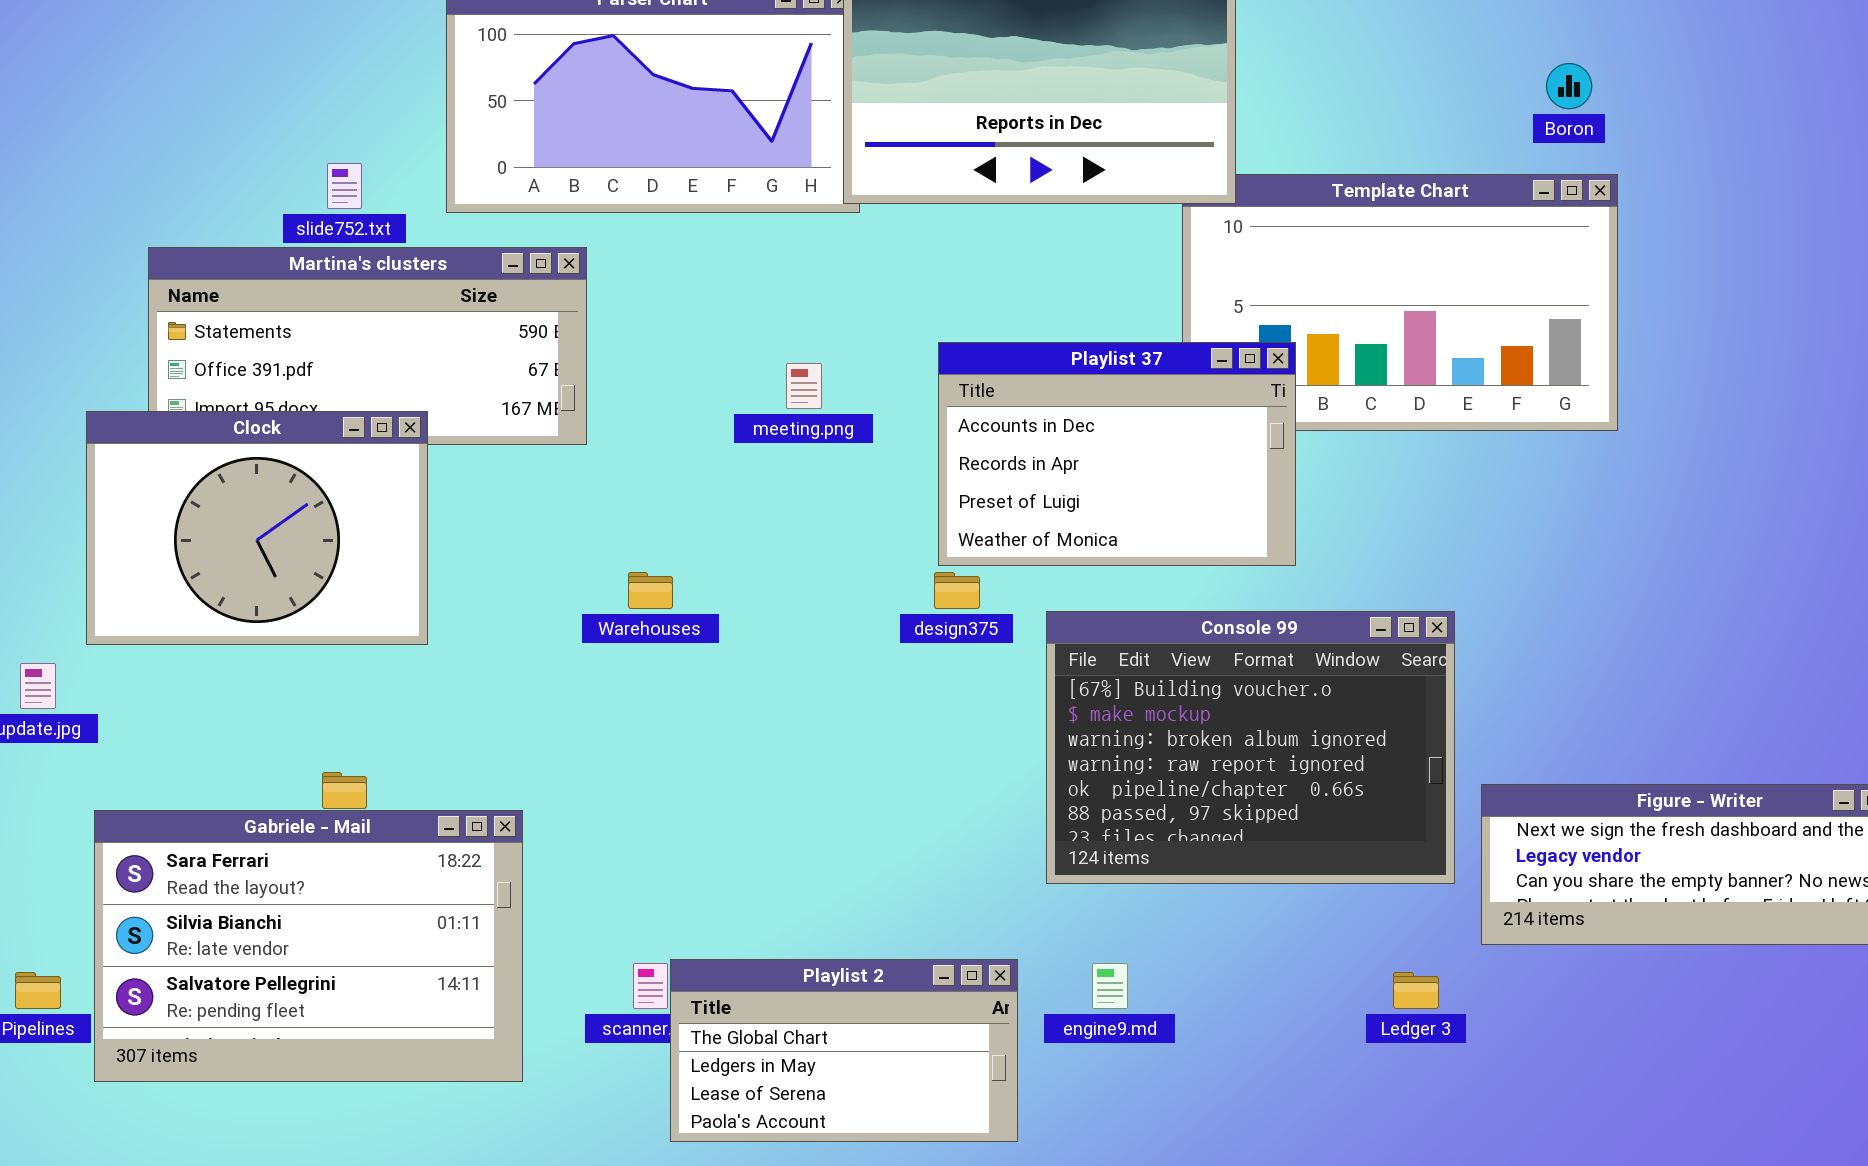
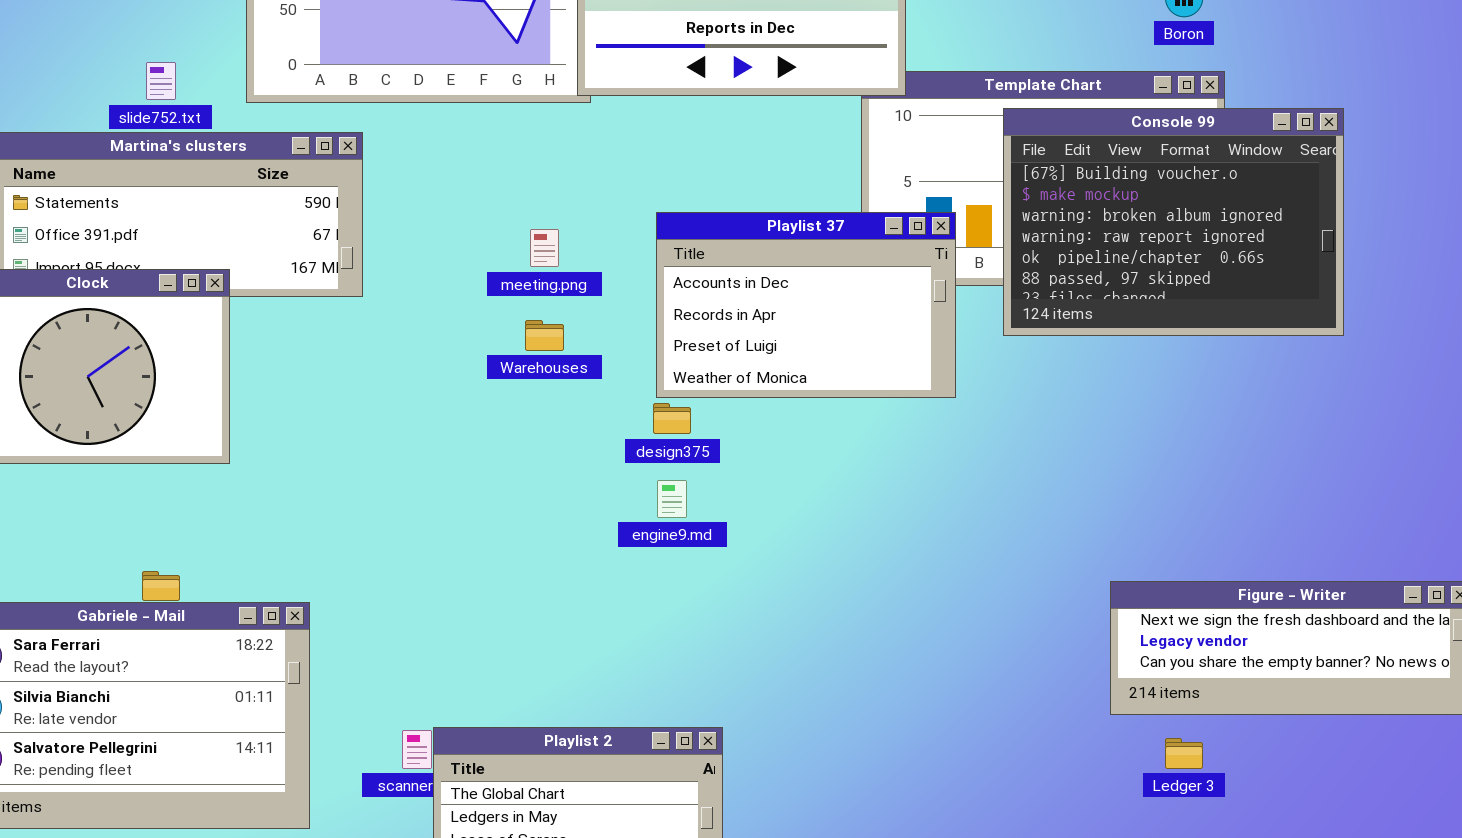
Warehouses: [628,572,673,609] -> [525,320,564,351], moved
Console 99: [1046,611,1455,884] -> [1003,108,1344,336], moved
engine9.md: [1092,963,1128,1009] -> [657,480,687,518], moved
Ledger 3: [1393,972,1439,1009] -> [1165,738,1203,769], moved

